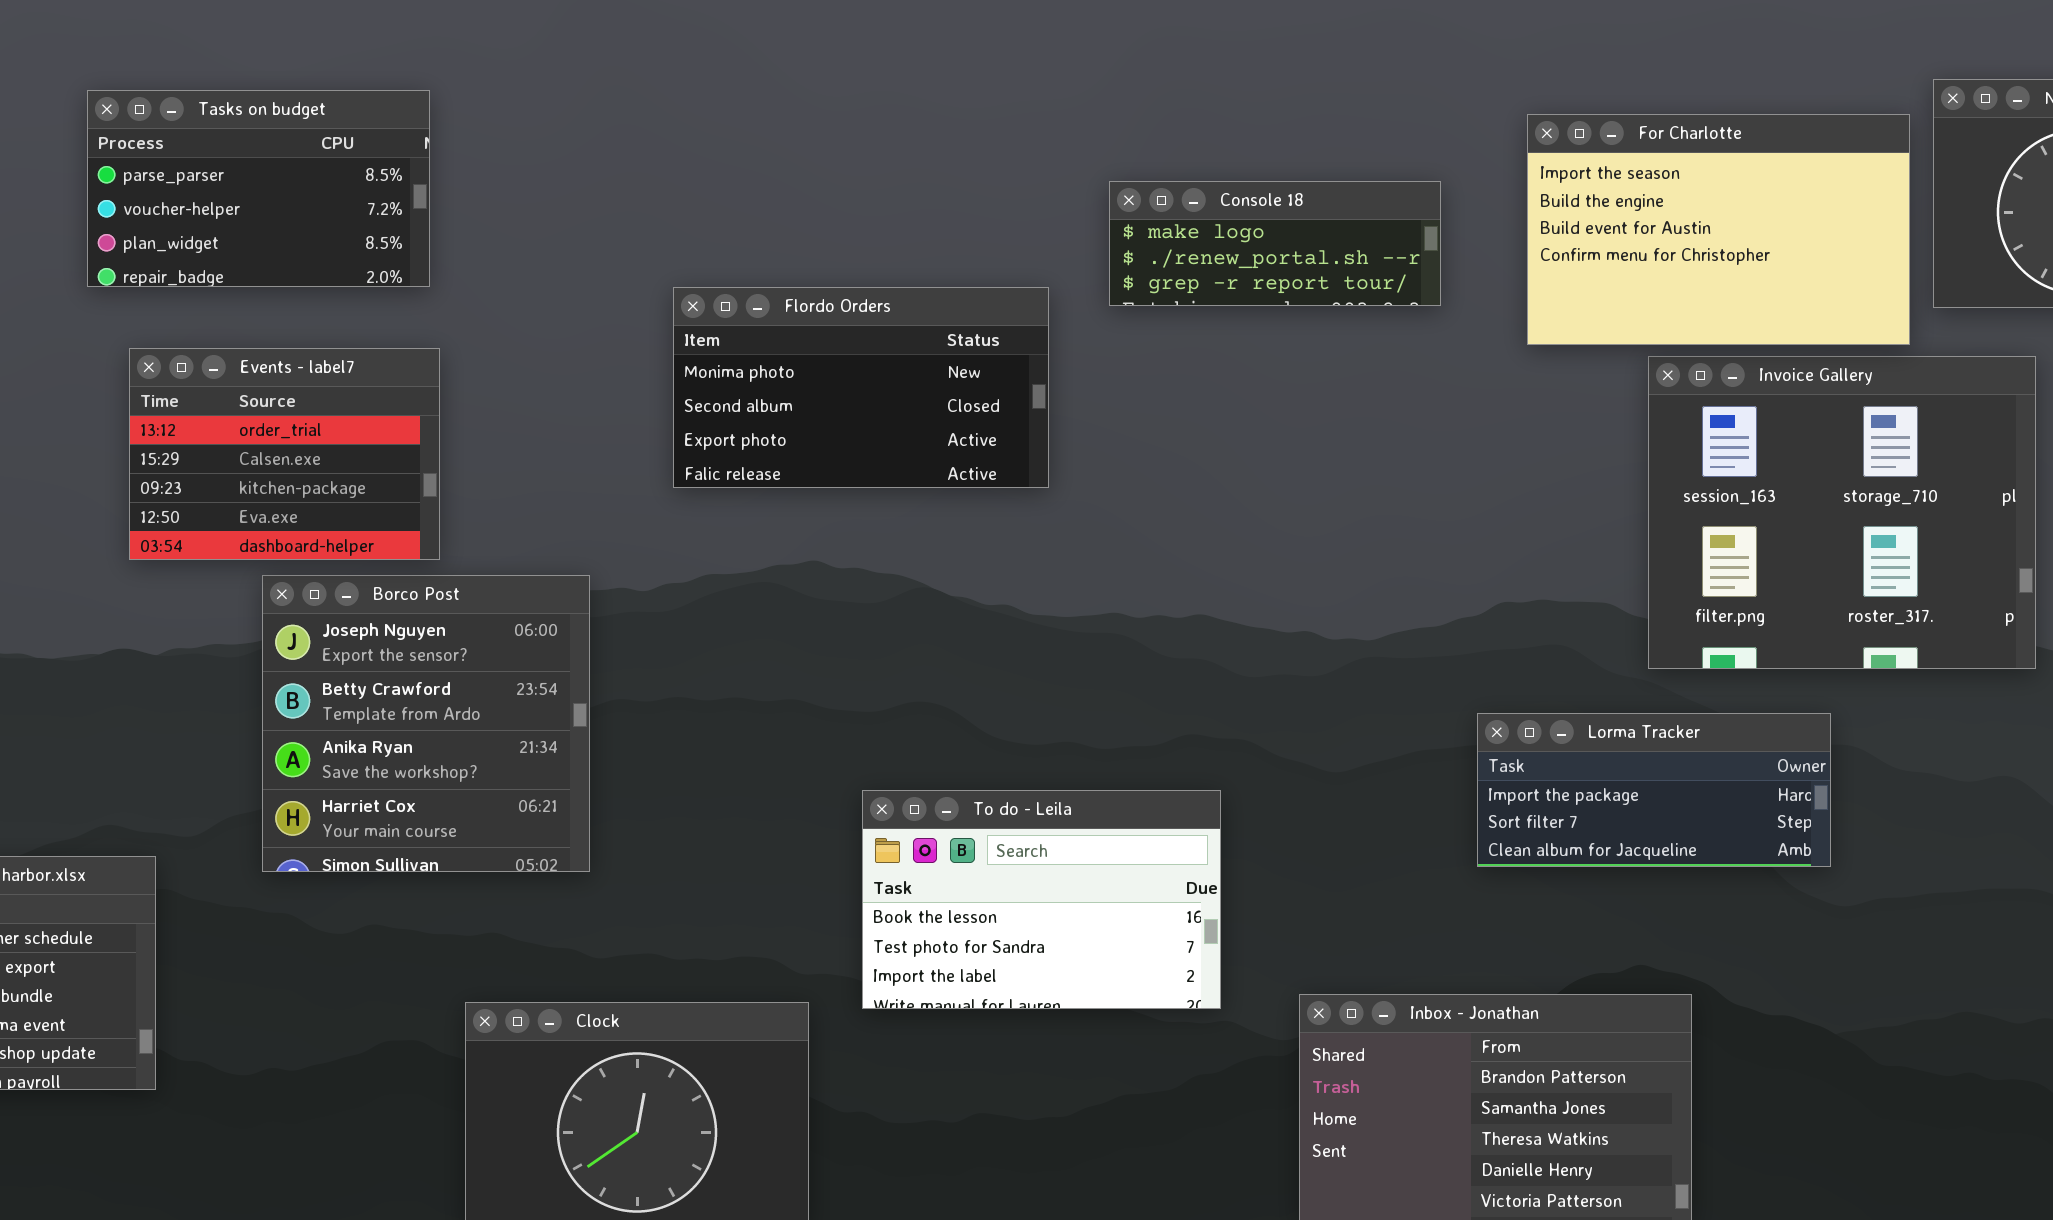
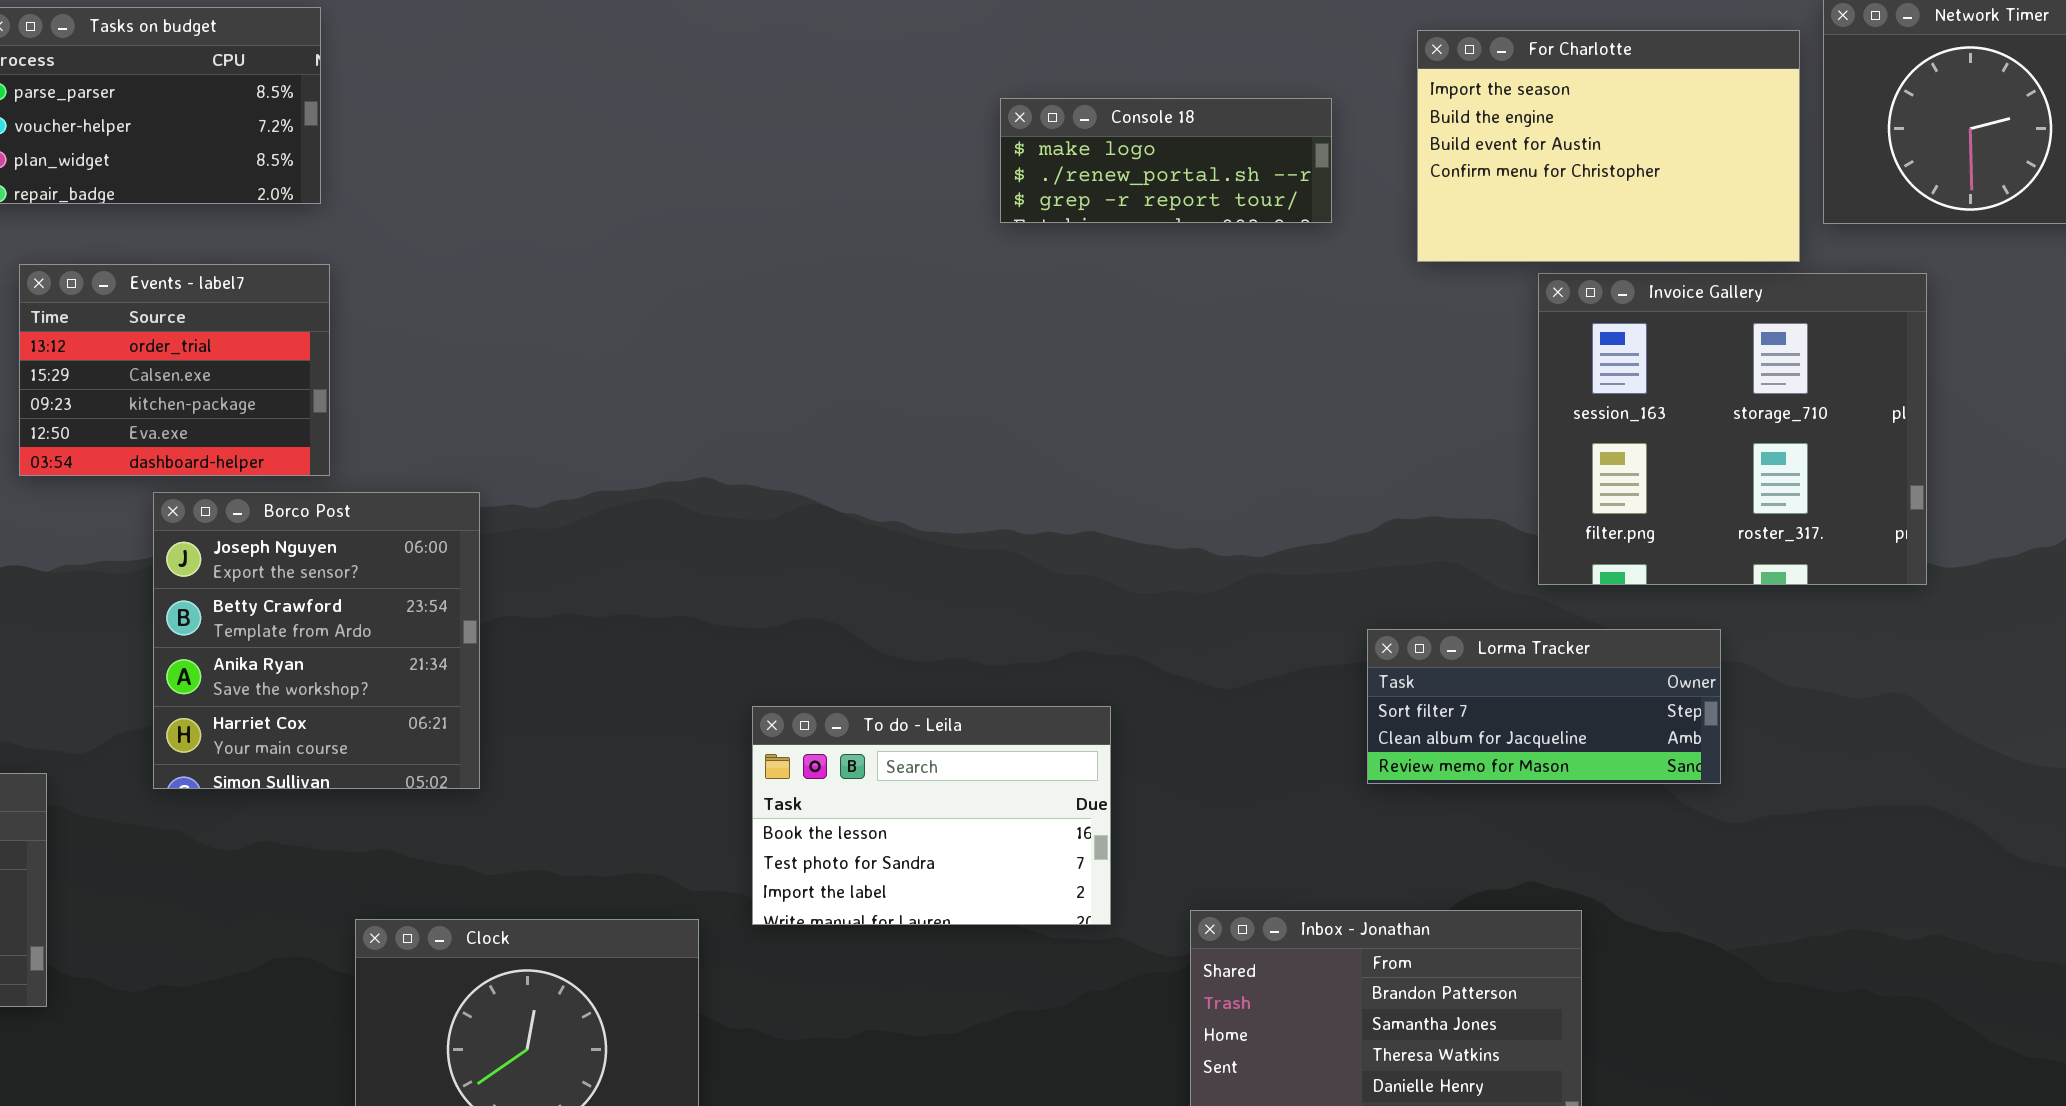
Flordo Orders: [673,287,1049,488] -> none, closed
Lorma Tracker: [1477,713,1831,867] -> [1367,629,1721,784], scrolled down 1 row

